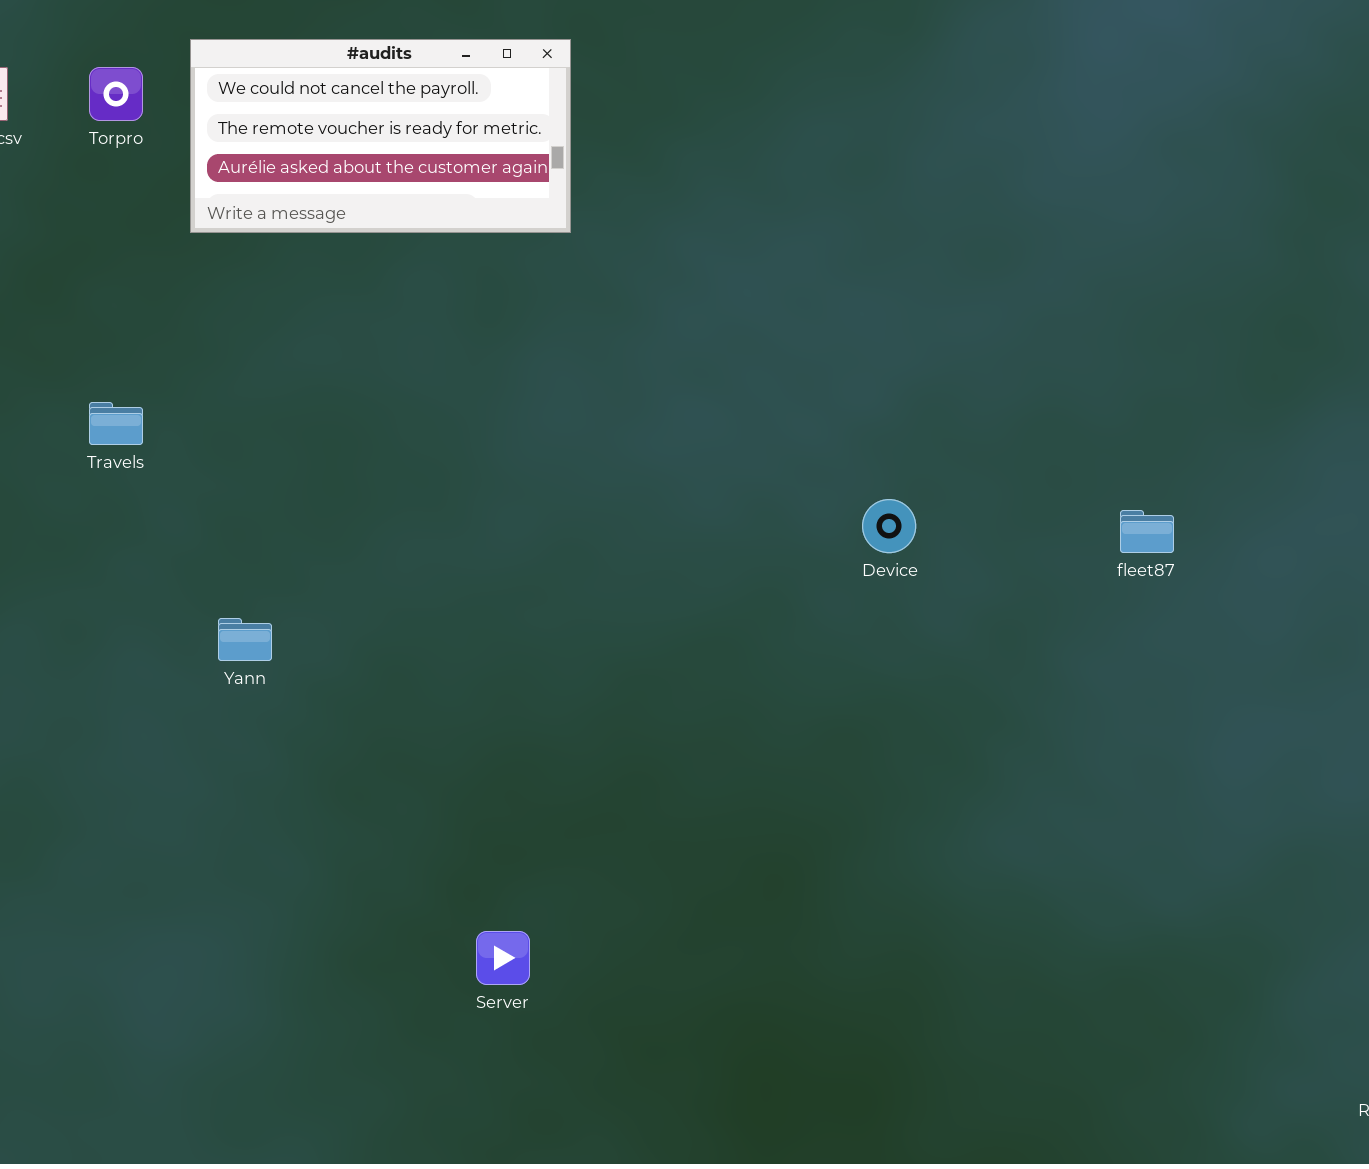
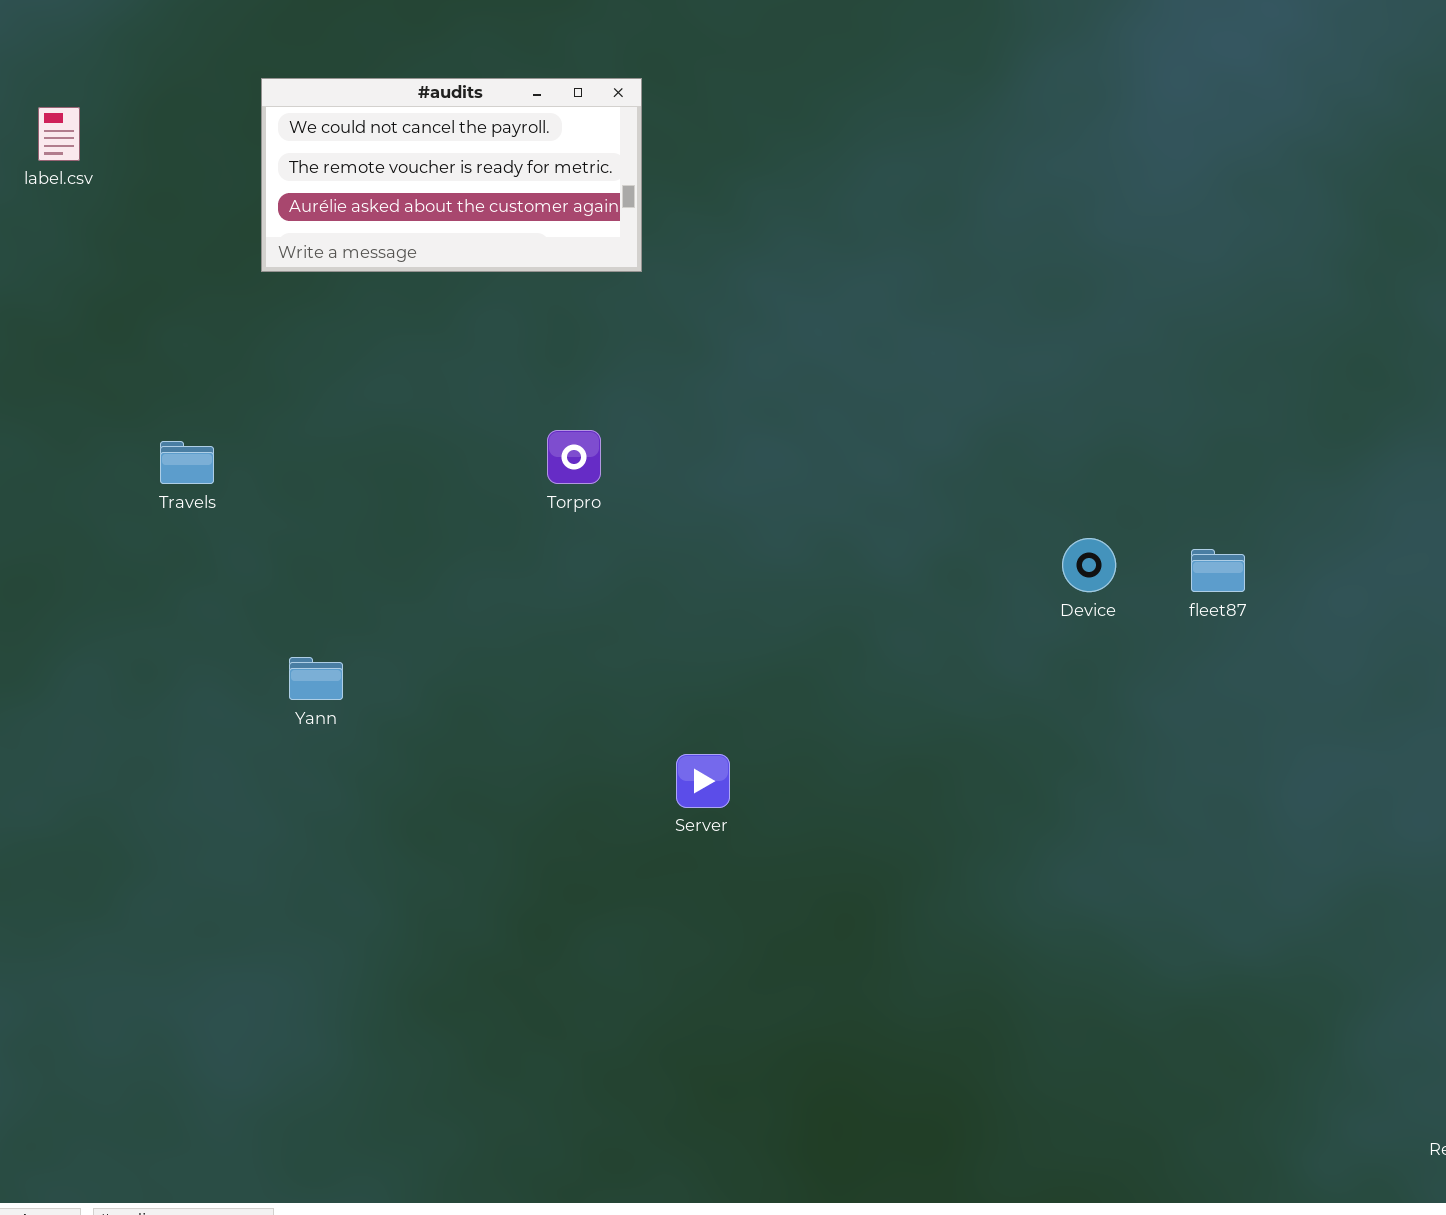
Torpro: [89,67,143,121] -> [547,430,601,484], moved
Device: [862,499,916,553] -> [1062,538,1116,592], moved
Server: [476,931,530,985] -> [676,754,730,808], moved

